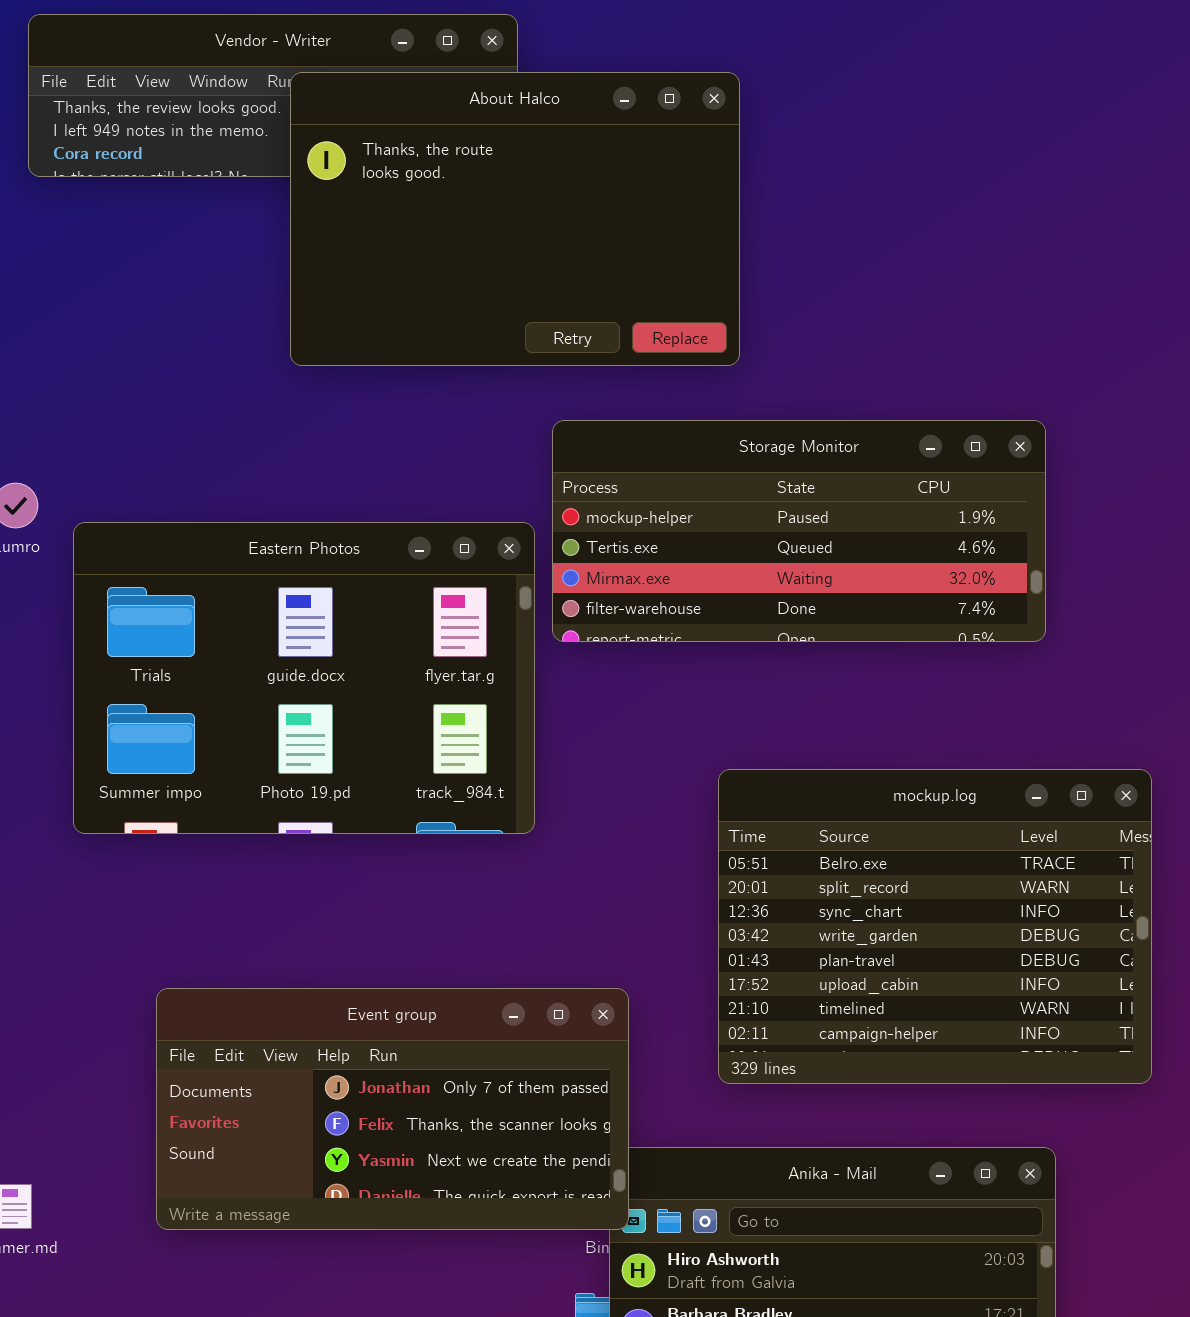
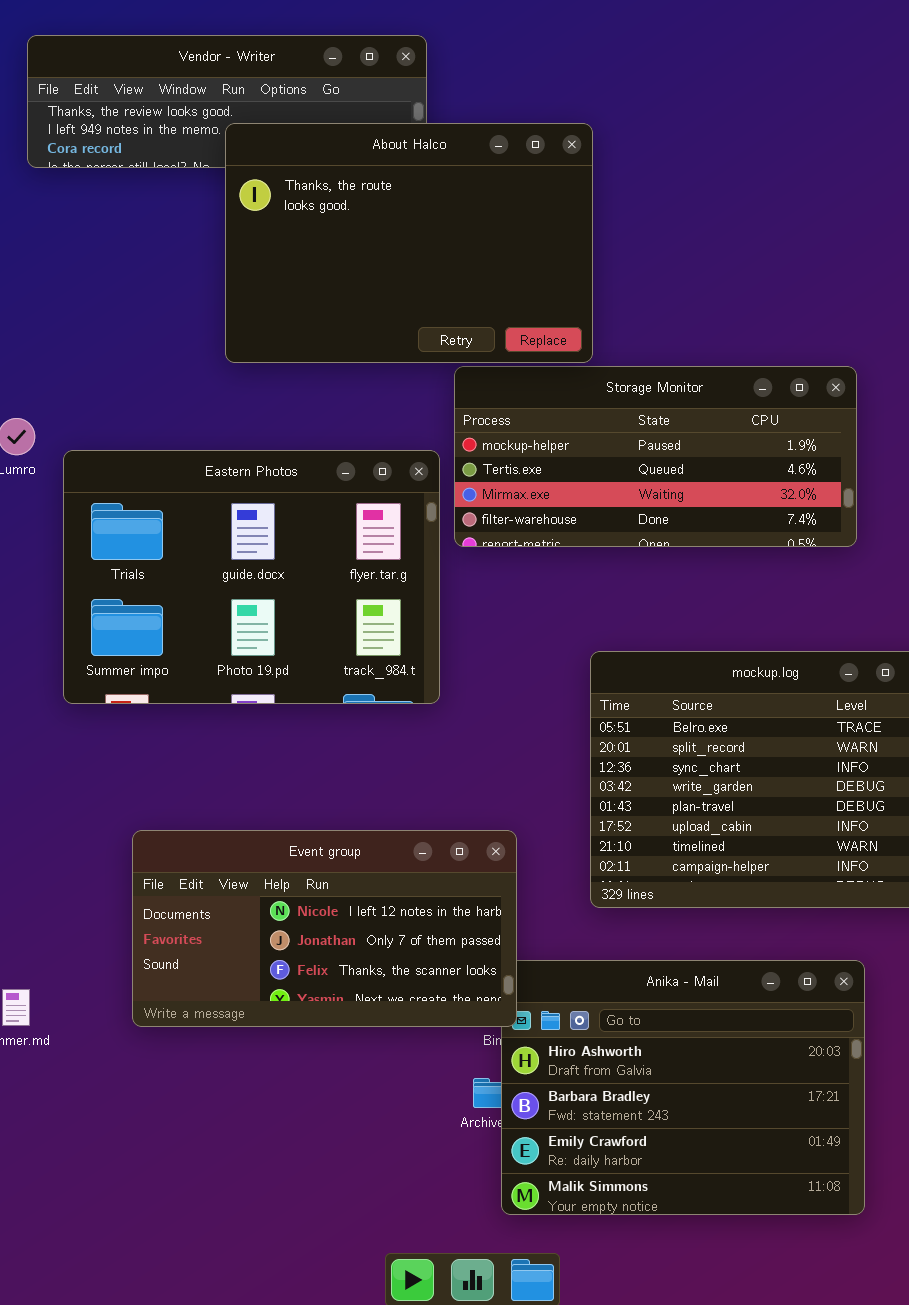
About Halco: [290,72,740,366] -> [225,123,593,363], moved
Event group: [156,988,629,1230] -> [132,830,517,1027], scrolled up 1 row

